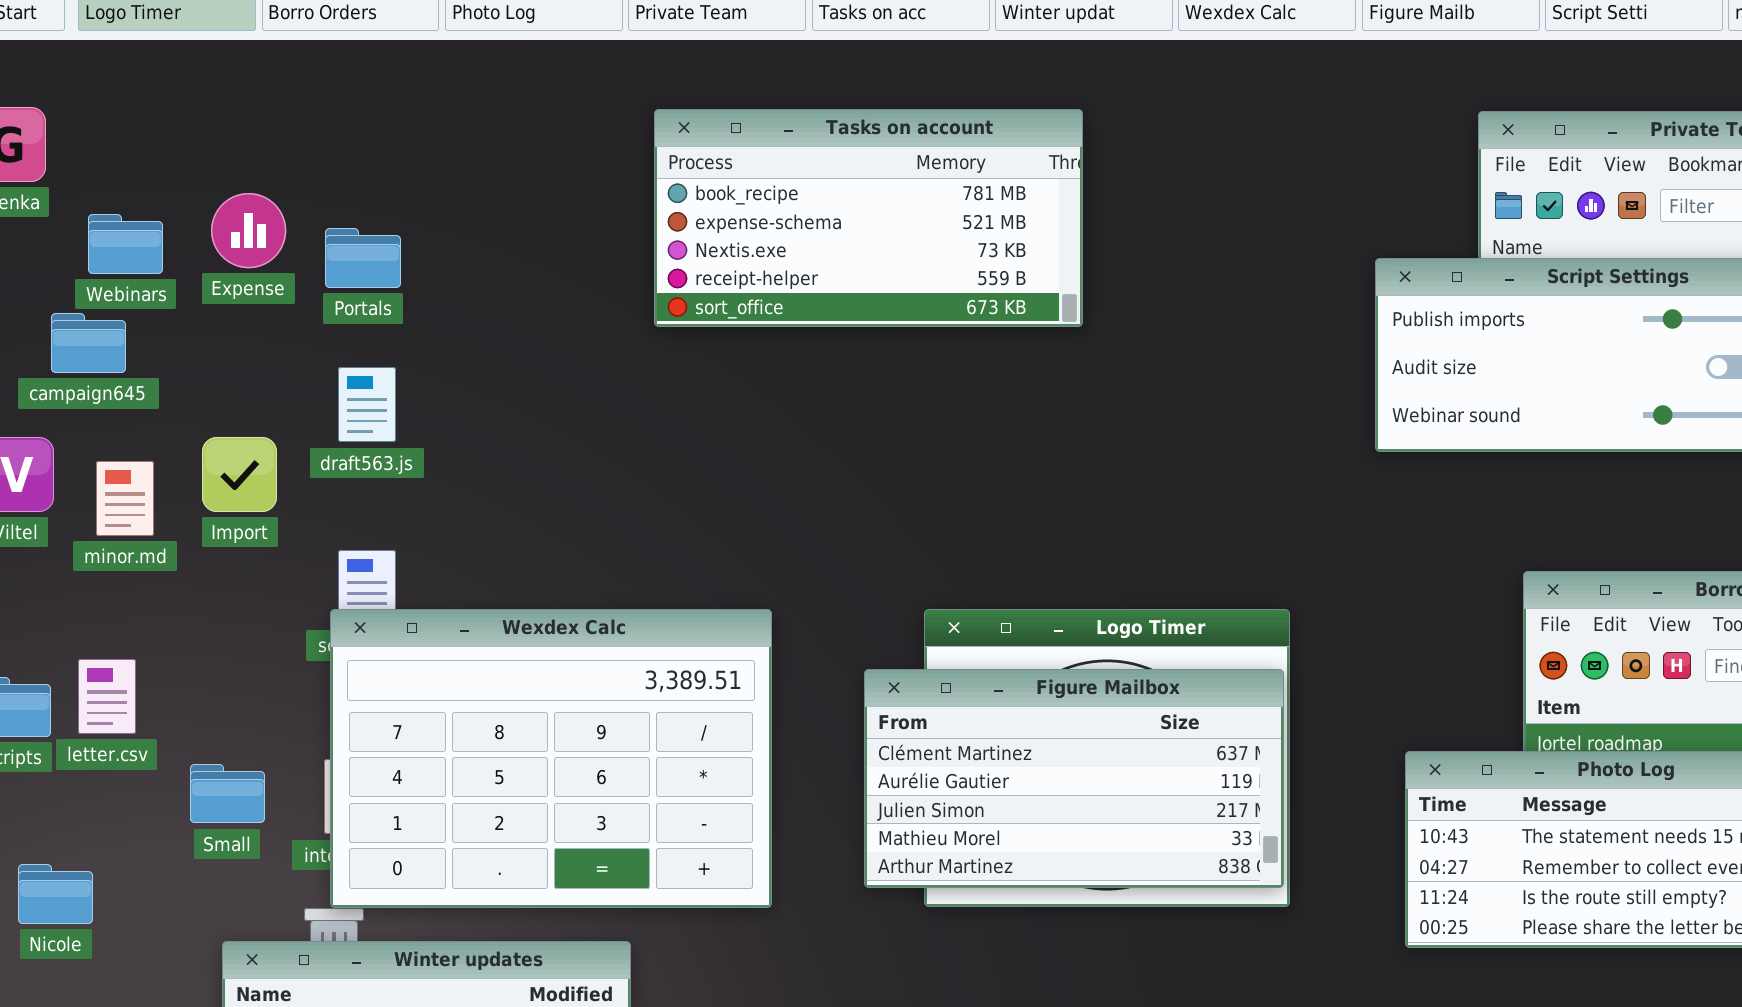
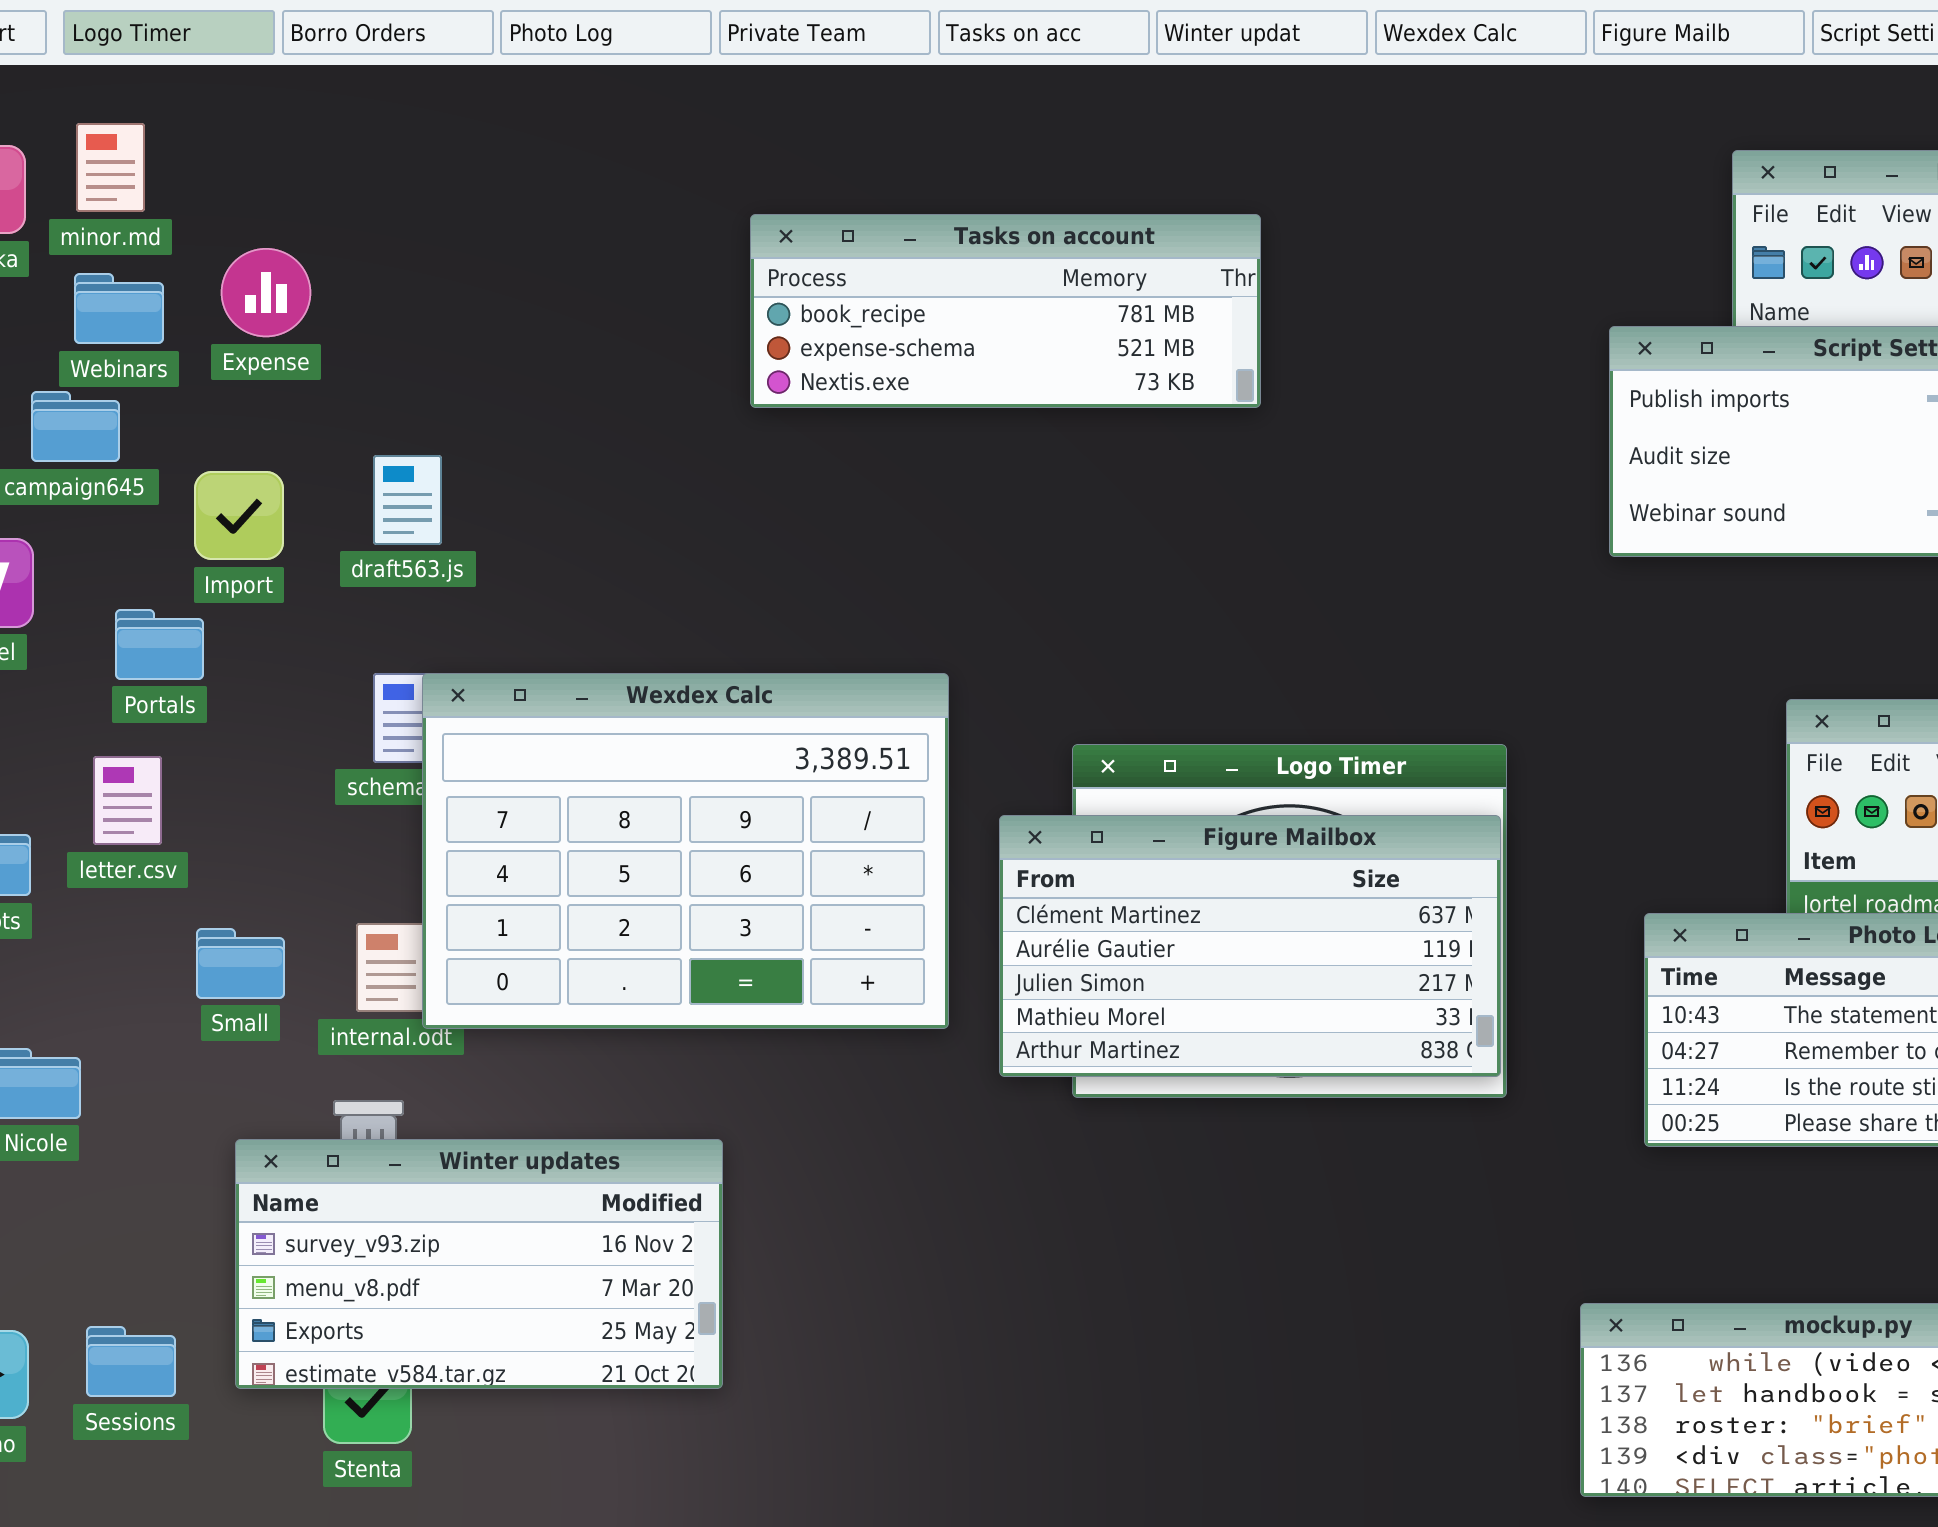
Tasks on account: [654,109,1083,327] -> [750,214,1261,408], resized
Portals: [325,228,401,288] -> [115,609,204,680], moved
Import: [202,437,277,512] -> [194,471,284,560], moved
minor.md: [96,461,154,536] -> [76,123,145,212], moved
Wexdex Calc: [330,609,772,908] -> [422,673,949,1029], moved
letter.csv: [78,659,136,734] -> [93,756,162,845], moved

